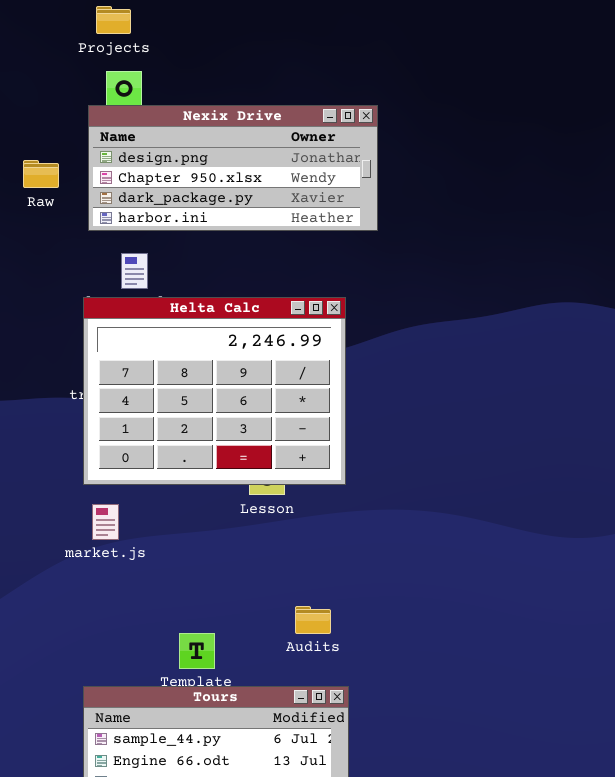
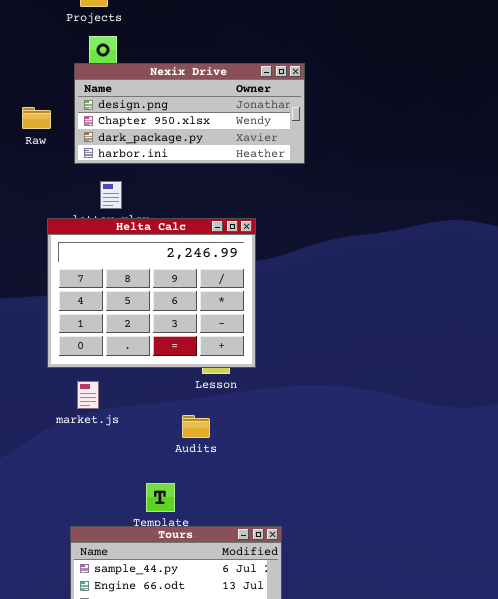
Helta Calc: [83,297,346,485] -> [47,218,256,368], moved
Audits: [295,606,331,634] -> [182,415,210,438], moved

